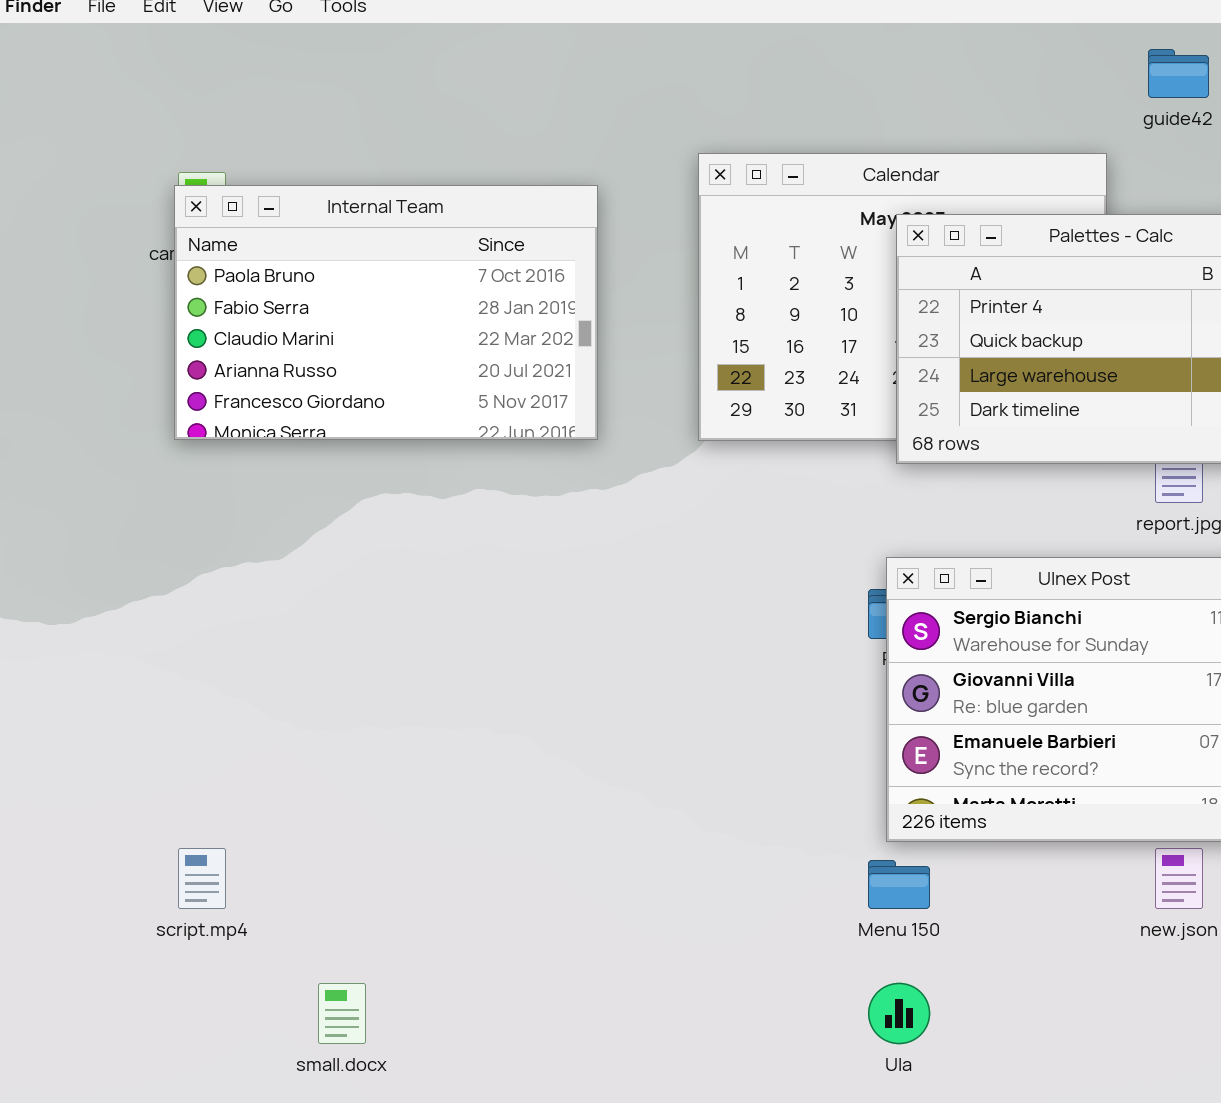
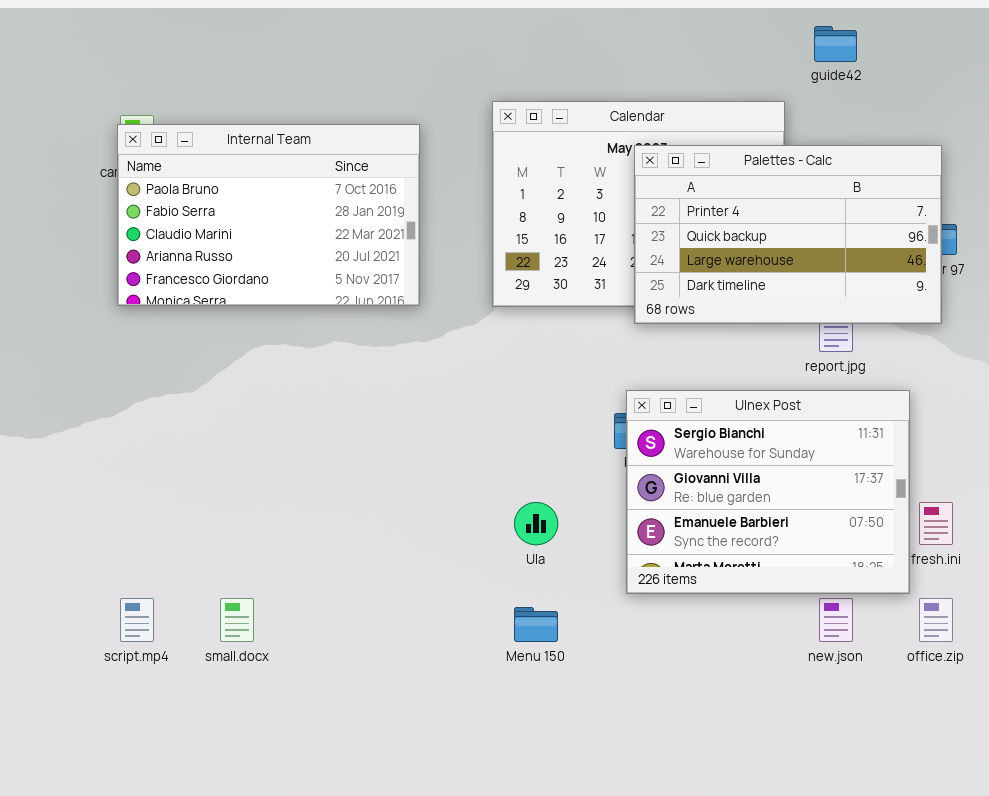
Menu 150: [868,860,930,909] -> [514,607,558,642], moved
small.docx: [318,983,366,1044] -> [220,598,254,642], moved
Ula: [868,983,930,1044] -> [514,502,558,545], moved

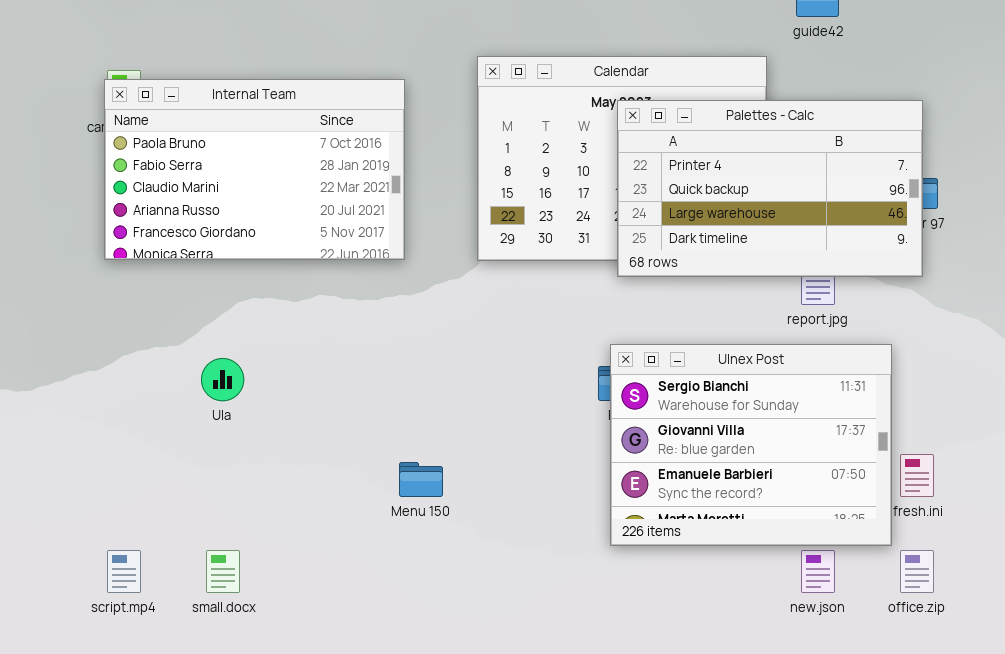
Ula: [514,502,558,545] -> [201,358,244,401], moved
Menu 150: [514,607,558,642] -> [399,462,443,497], moved

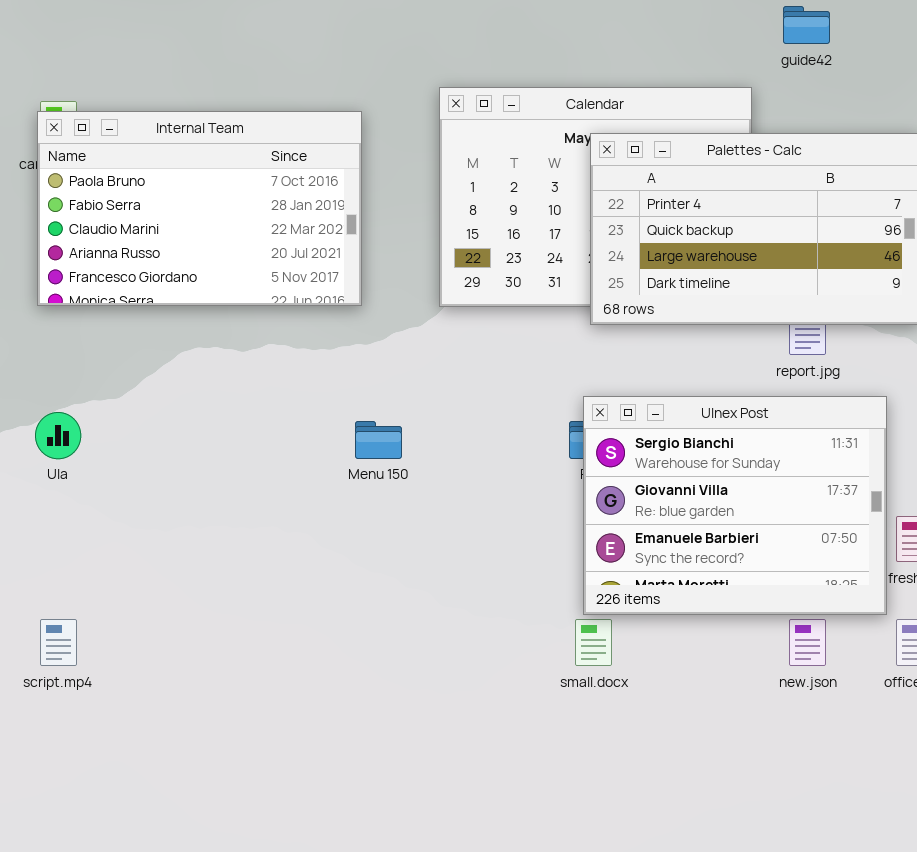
Ula: [201,358,244,401] -> [35,412,81,459], moved
Menu 150: [399,462,443,497] -> [355,421,402,459], moved
small.docx: [206,550,240,593] -> [575,619,612,666], moved

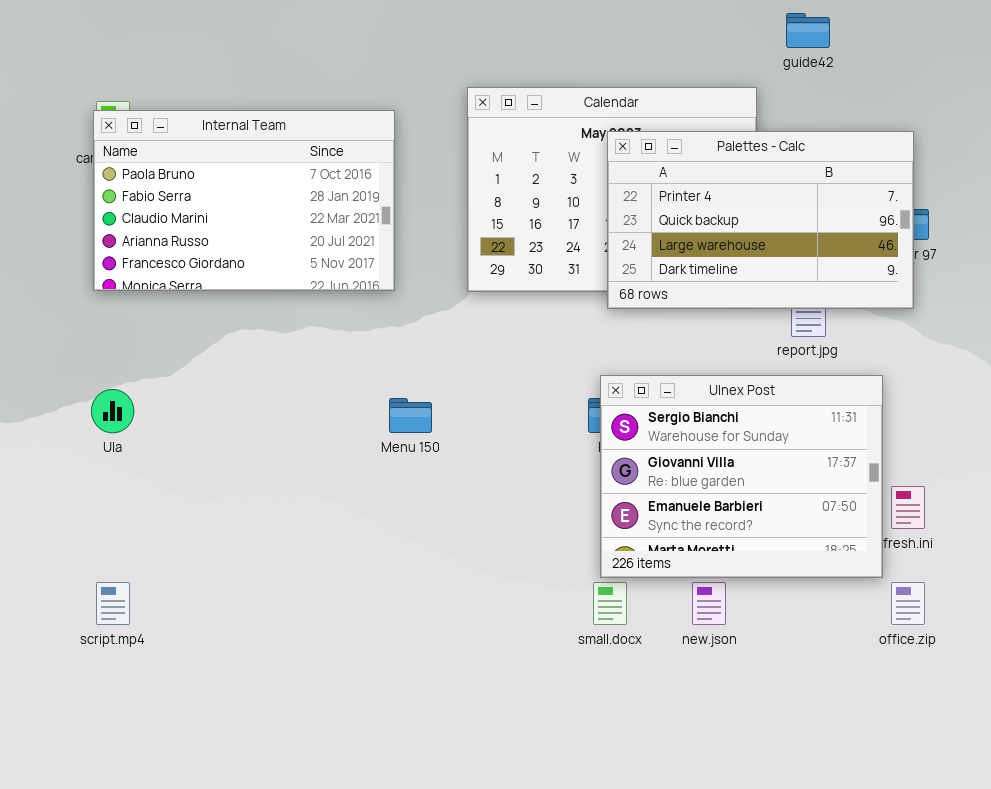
new.json: [789,619,826,666] -> [692,582,726,625], moved

